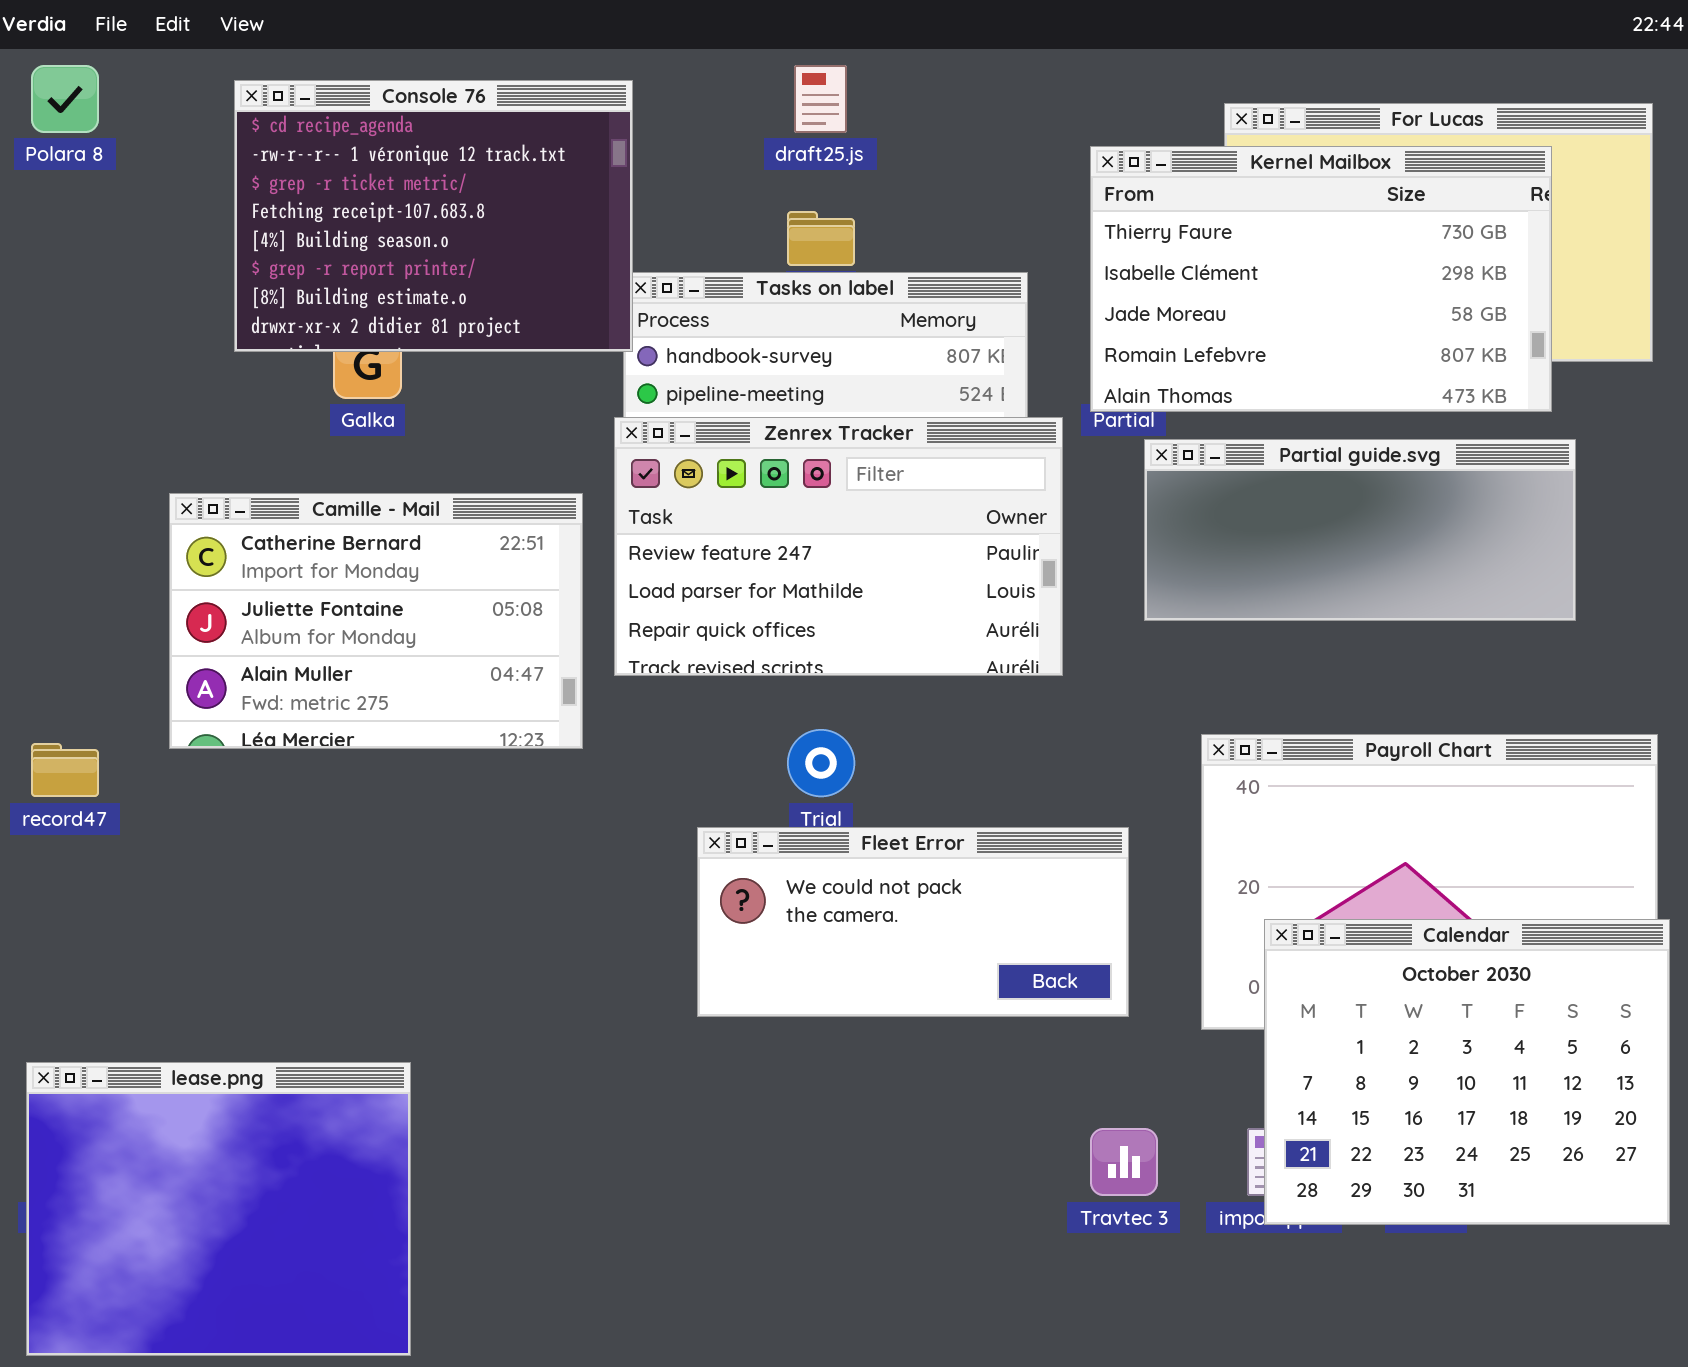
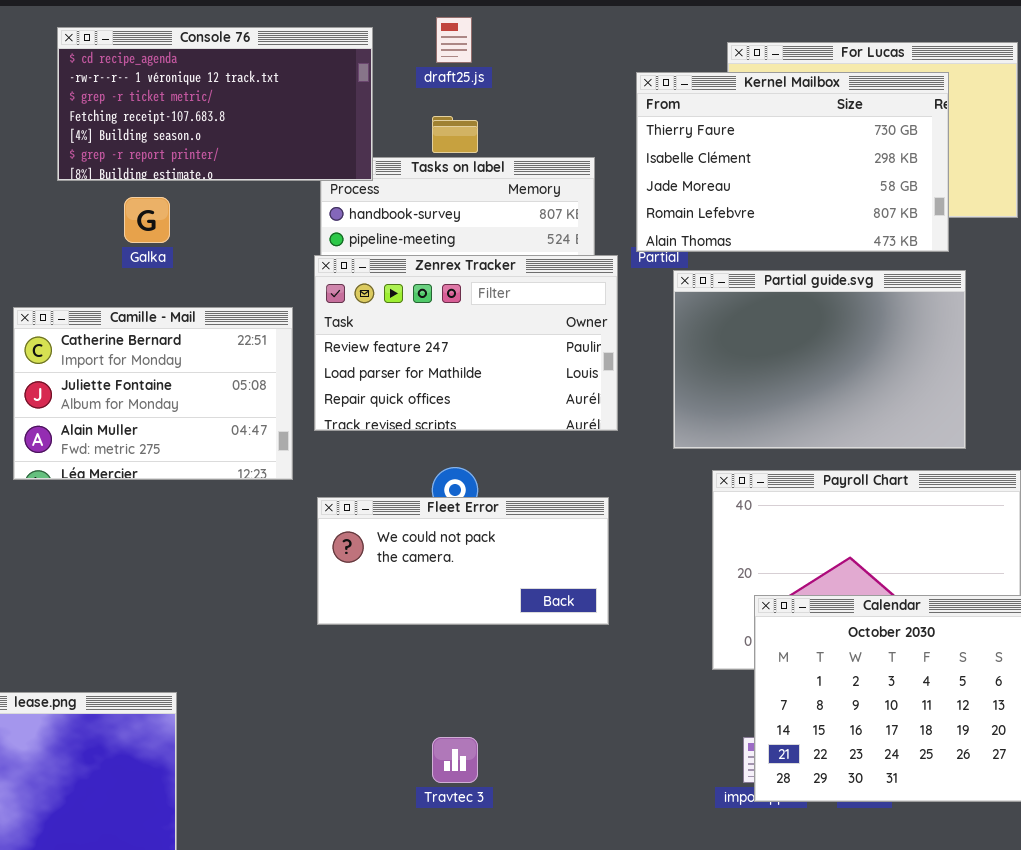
Console 76: [234,80,633,352] -> [57,27,373,181], resized
Partial guide.svg: [1144,439,1576,621] -> [673,270,966,449], resized
Fleet Error: [697,827,1129,1017] -> [317,497,609,625], moved
Travtec 3: [1090,1128,1158,1196] -> [432,737,478,783], moved

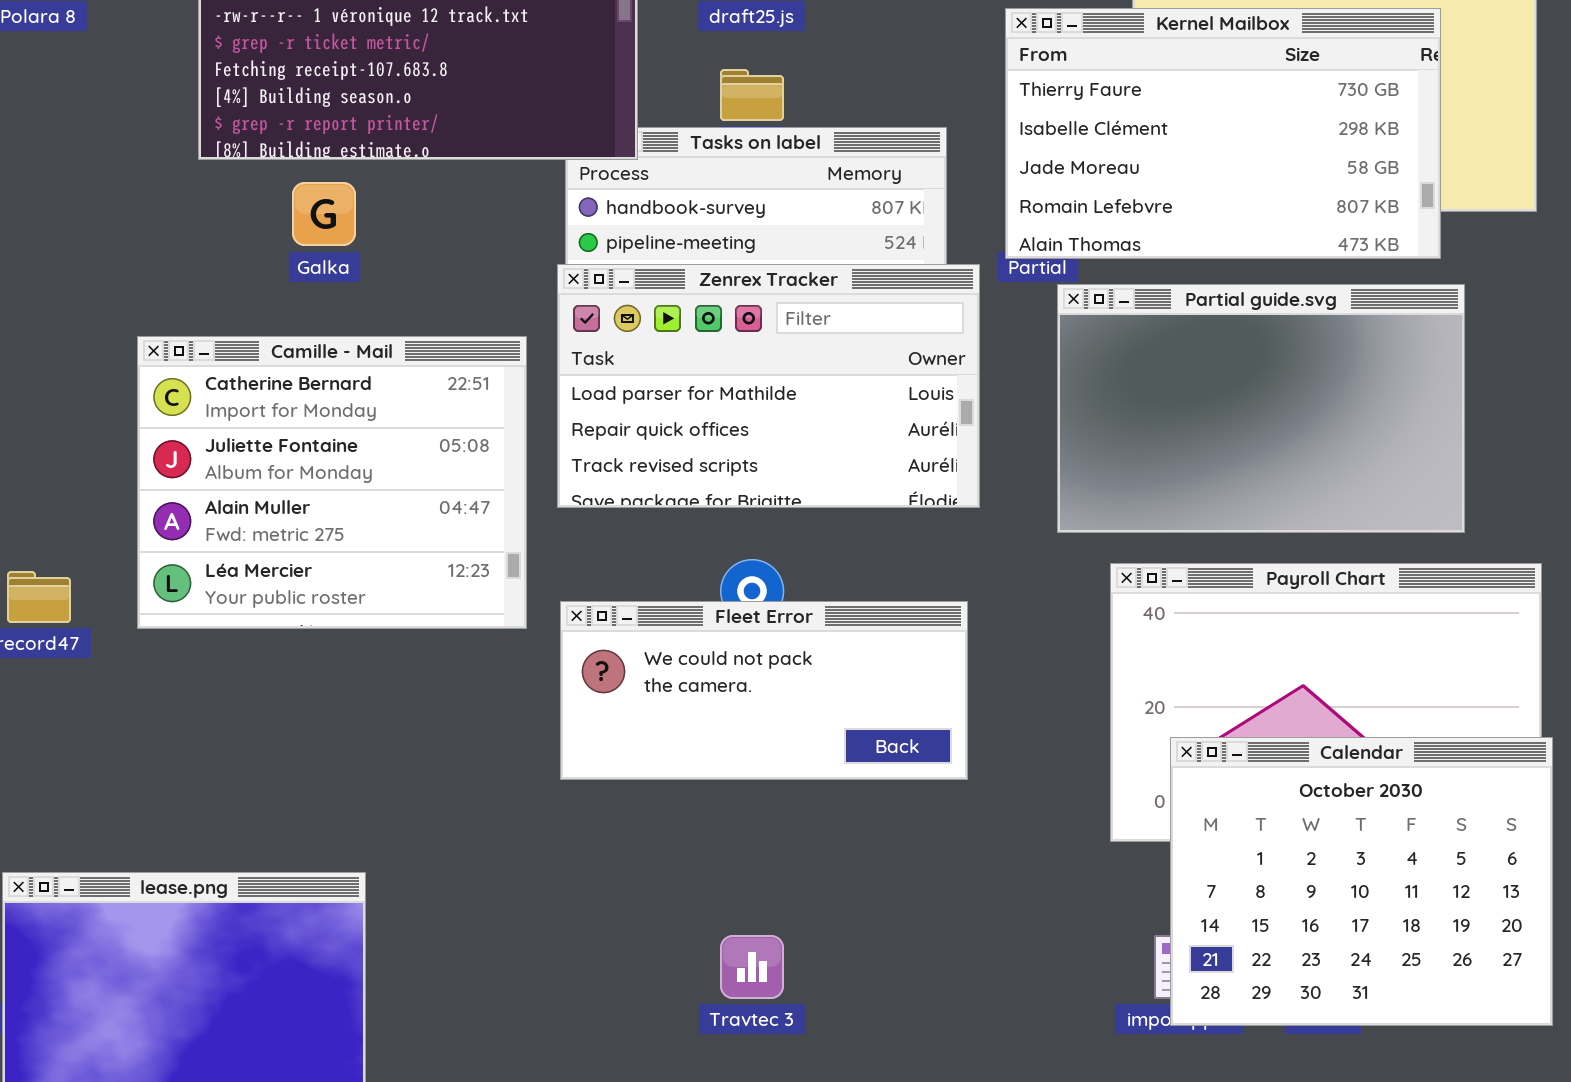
Zenrex Tracker: [314,255,618,431] -> [557,264,980,508], scrolled down 1 row
Camille - Mail: [13,307,293,480] -> [137,336,527,629], resized

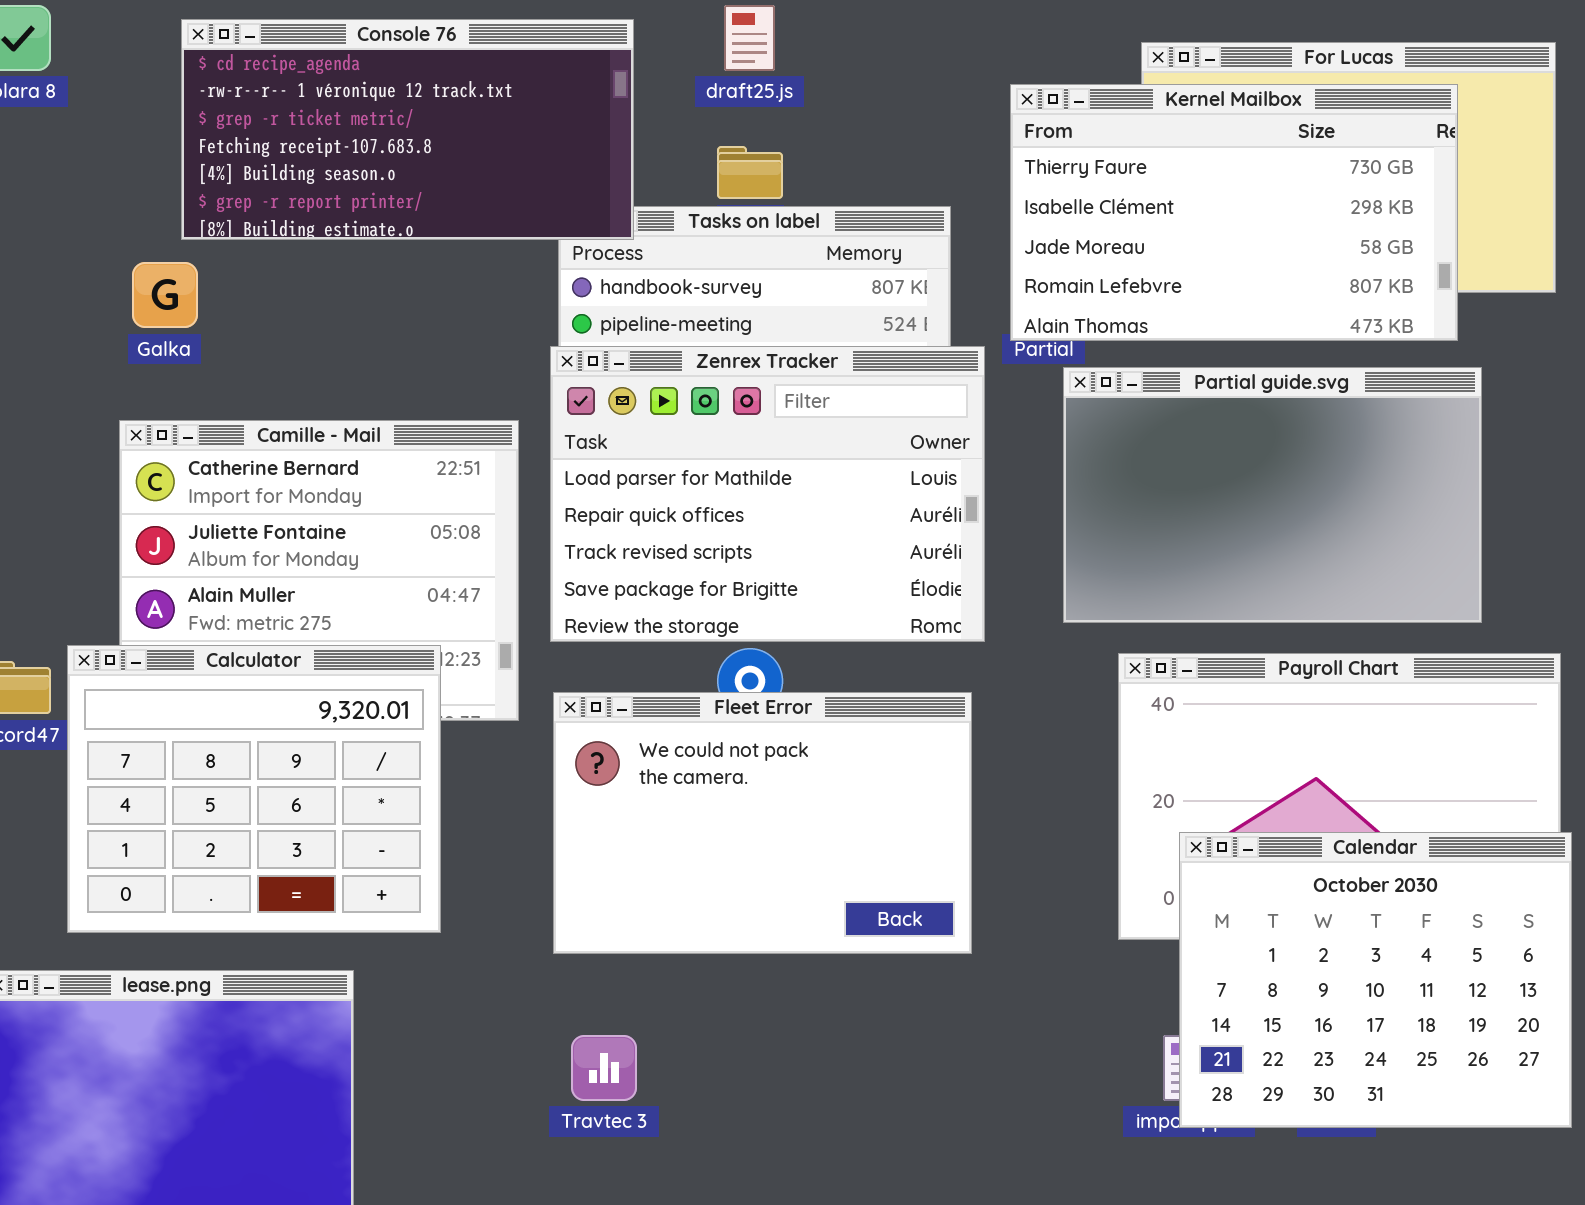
Galka: [292,182,356,246] -> [132,262,198,328], moved
Zenrex Tracker: [557,264,980,508] -> [550,346,985,642], resized
Calculator: none -> [67,645,441,933], opened
Fleet Error: [560,601,968,780] -> [553,692,972,954], resized
Travtec 3: [720,935,784,999] -> [571,1035,637,1101], moved

